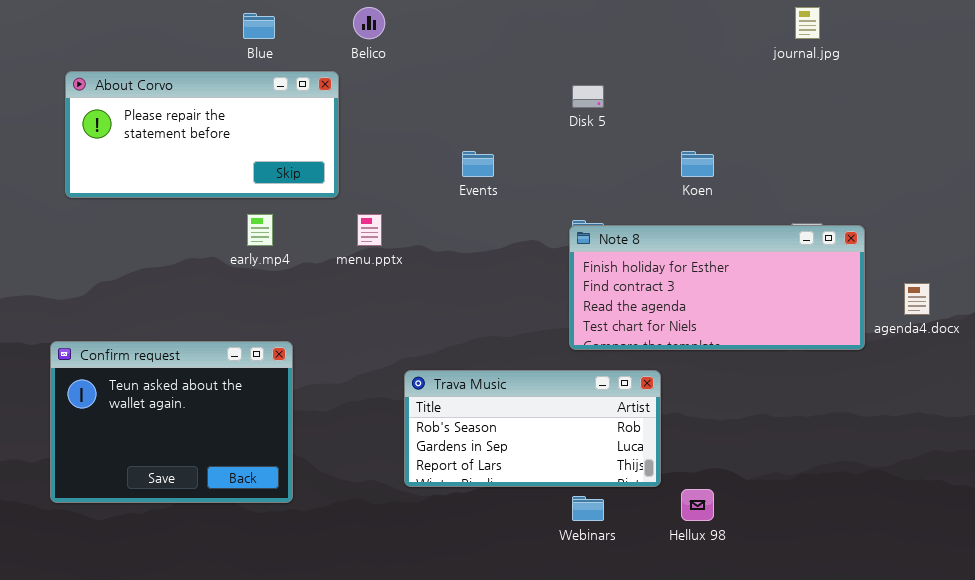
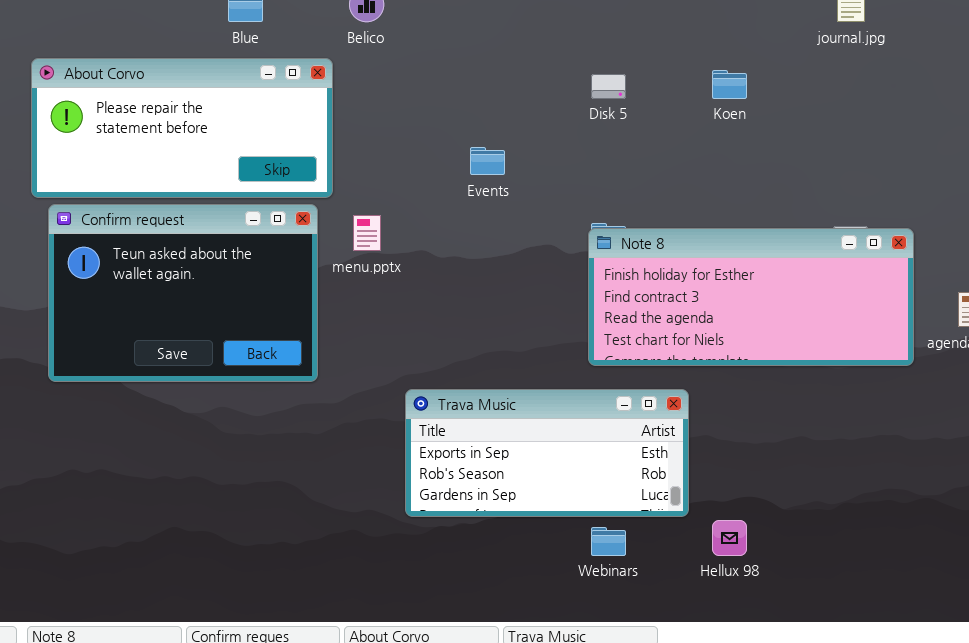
Koen: [681,151,714,177] -> [712,70,747,99], moved
Confirm request: [50,341,293,503] -> [48,204,318,382], moved
Trava Music: [404,370,661,487] -> [405,389,689,517], scrolled up 1 row

